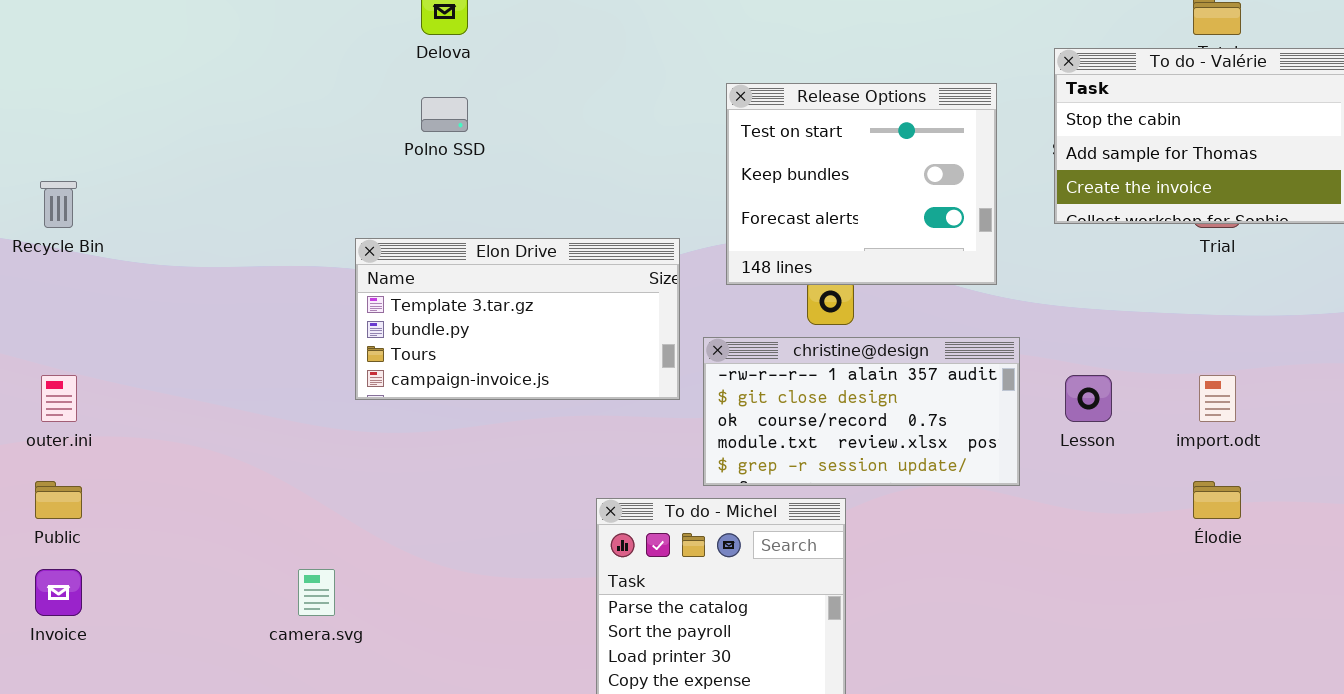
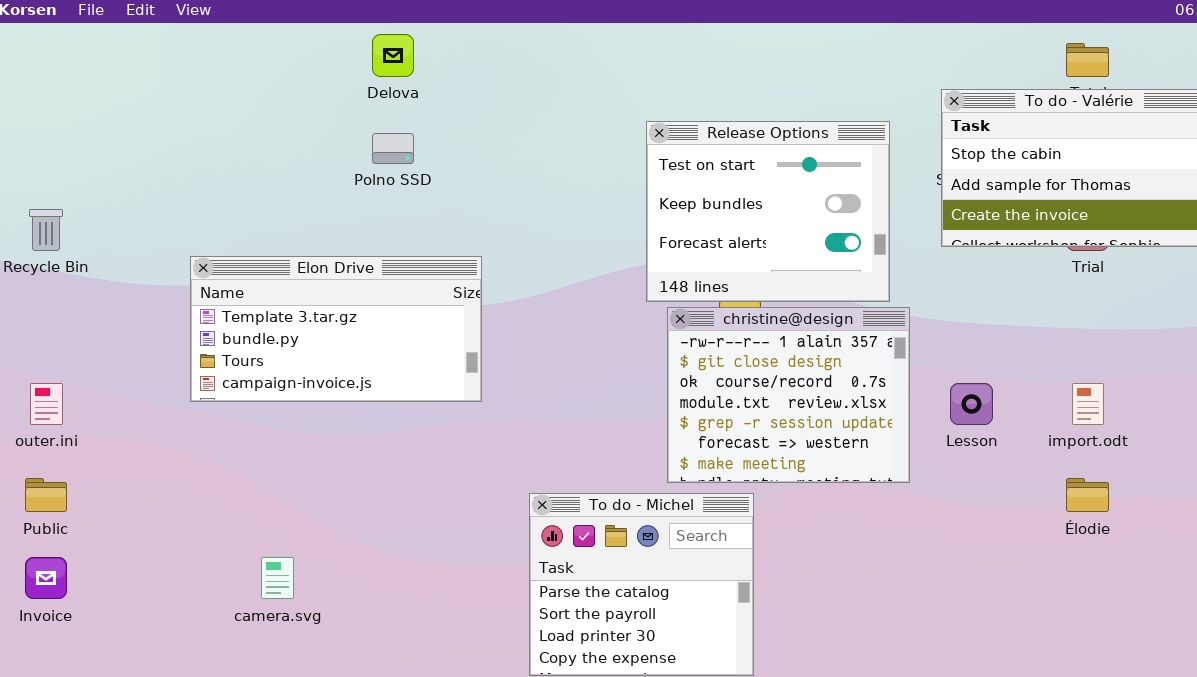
Elon Drive: [355,238,680,400] -> [190,256,482,402], moved
christine@design: [703,337,1020,486] -> [667,307,910,483], resized

